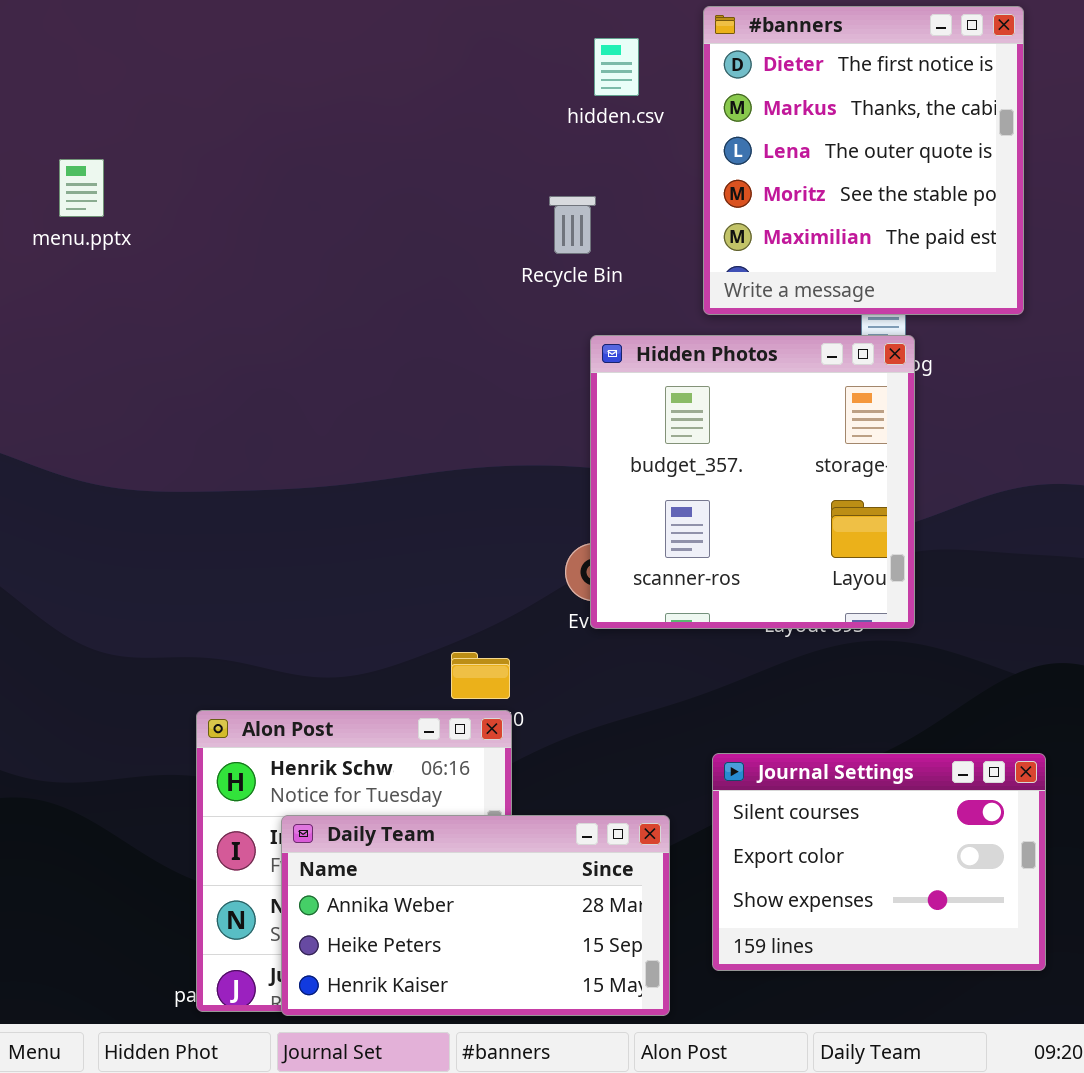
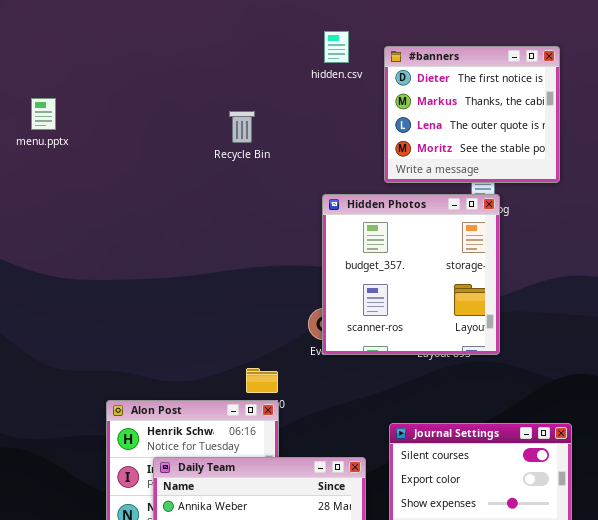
#banners: [703,6,1024,315] -> [384,46,560,183], resized
Recycle Bin: [549,196,596,254] -> [229,111,255,143], moved

